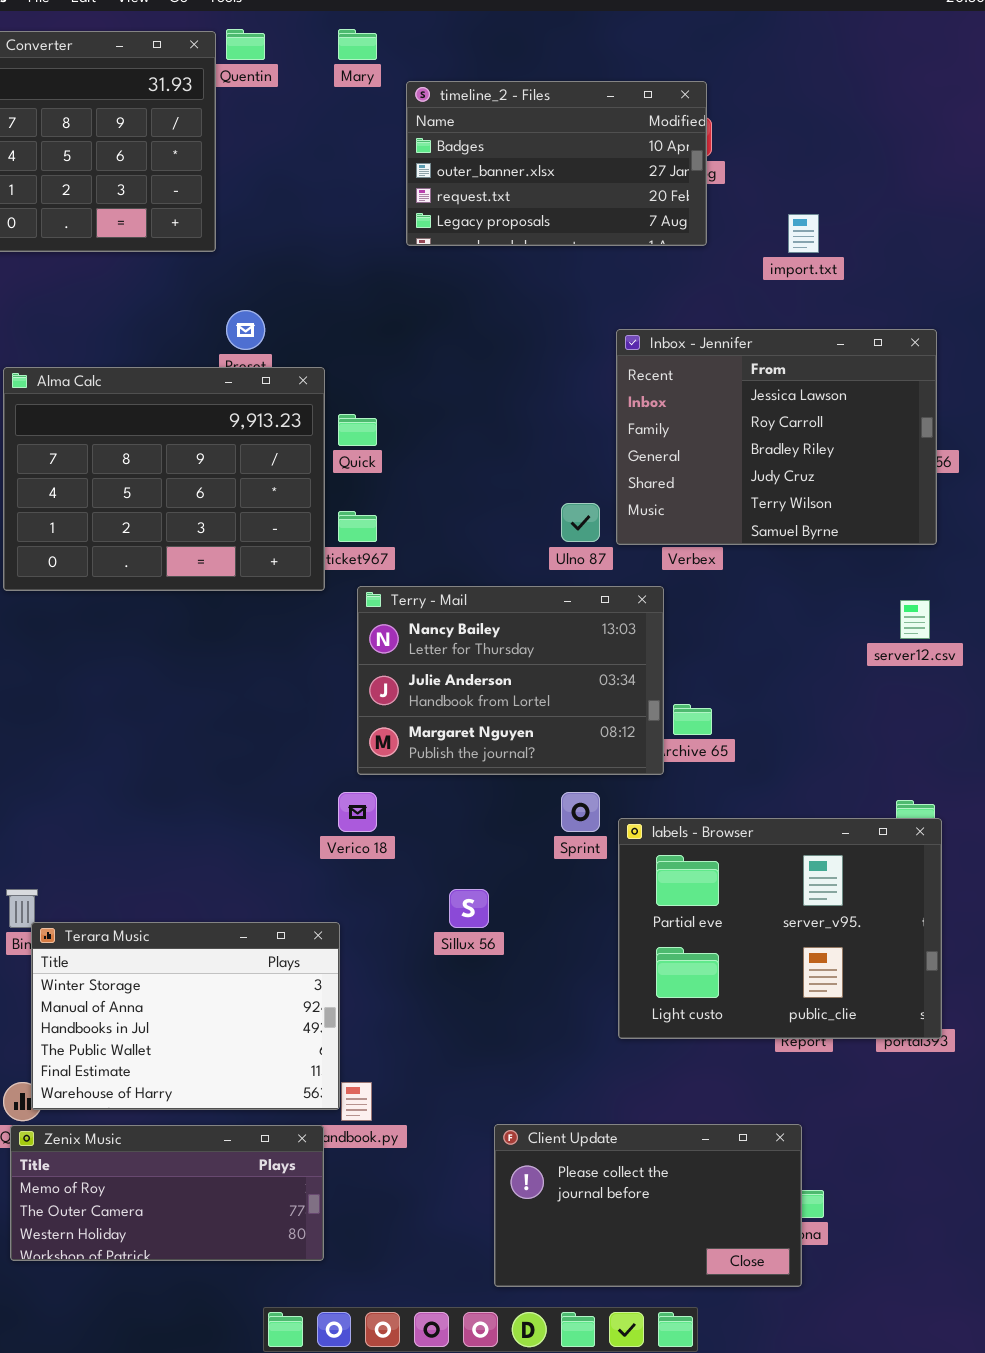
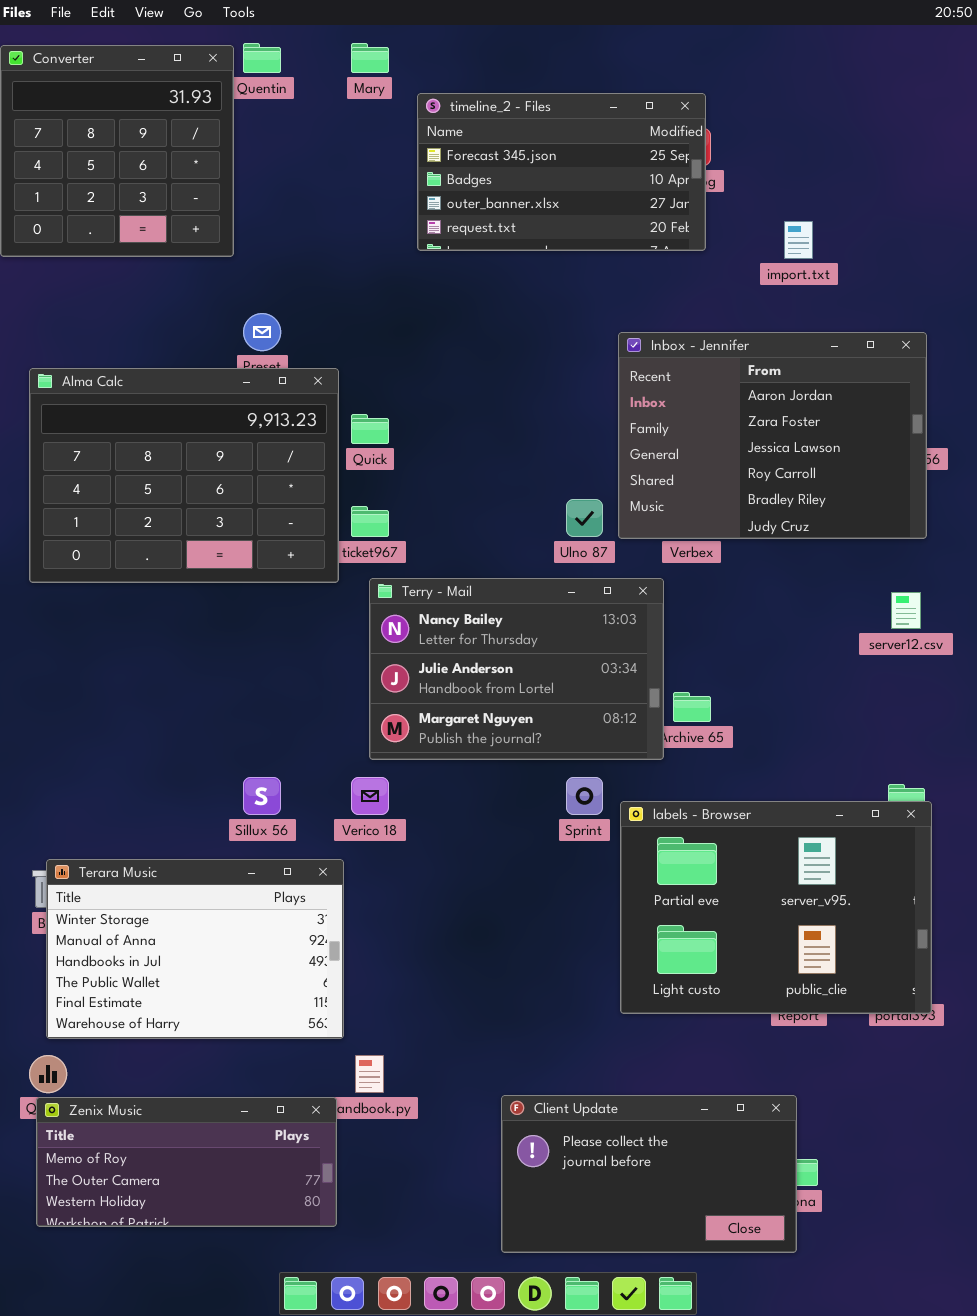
timeline_2 - Files: [406,81,707,246] -> [417,93,706,251], scrolled up 1 row
Inbox - Jennifer: [616,329,937,545] -> [618,332,927,539], scrolled up 2 rows
Sillux 56: [449,889,489,928] -> [243,777,281,815], moved
Terara Music: [31,922,340,1110] -> [46,859,344,1039], moved

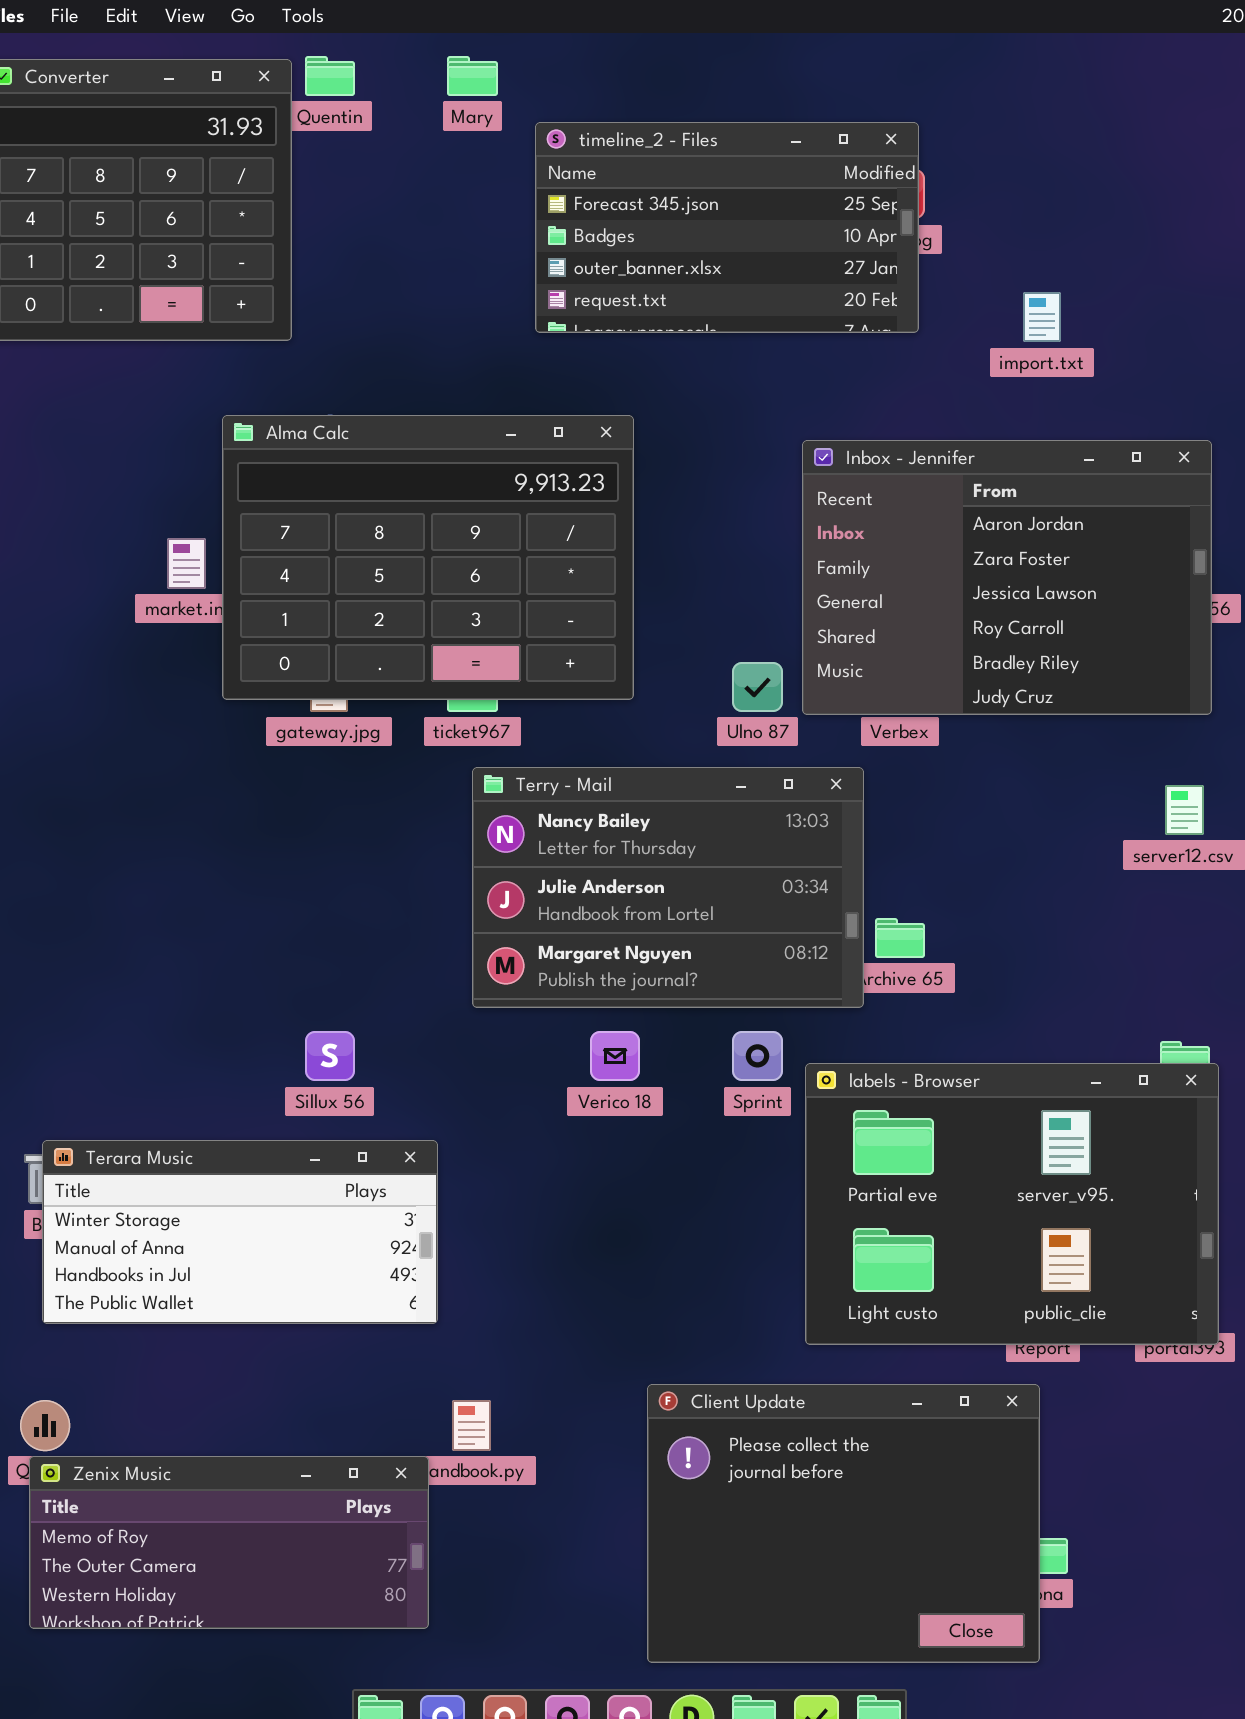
Alma Calc: [29,368,339,583] -> [222,415,634,700], moved
Verico 18: [351,777,389,815] -> [590,1031,640,1081], moved
Terara Music: [46,859,344,1039] -> [42,1140,438,1324], resized
Client Update: [501,1095,797,1253] -> [647,1384,1040,1663], resized

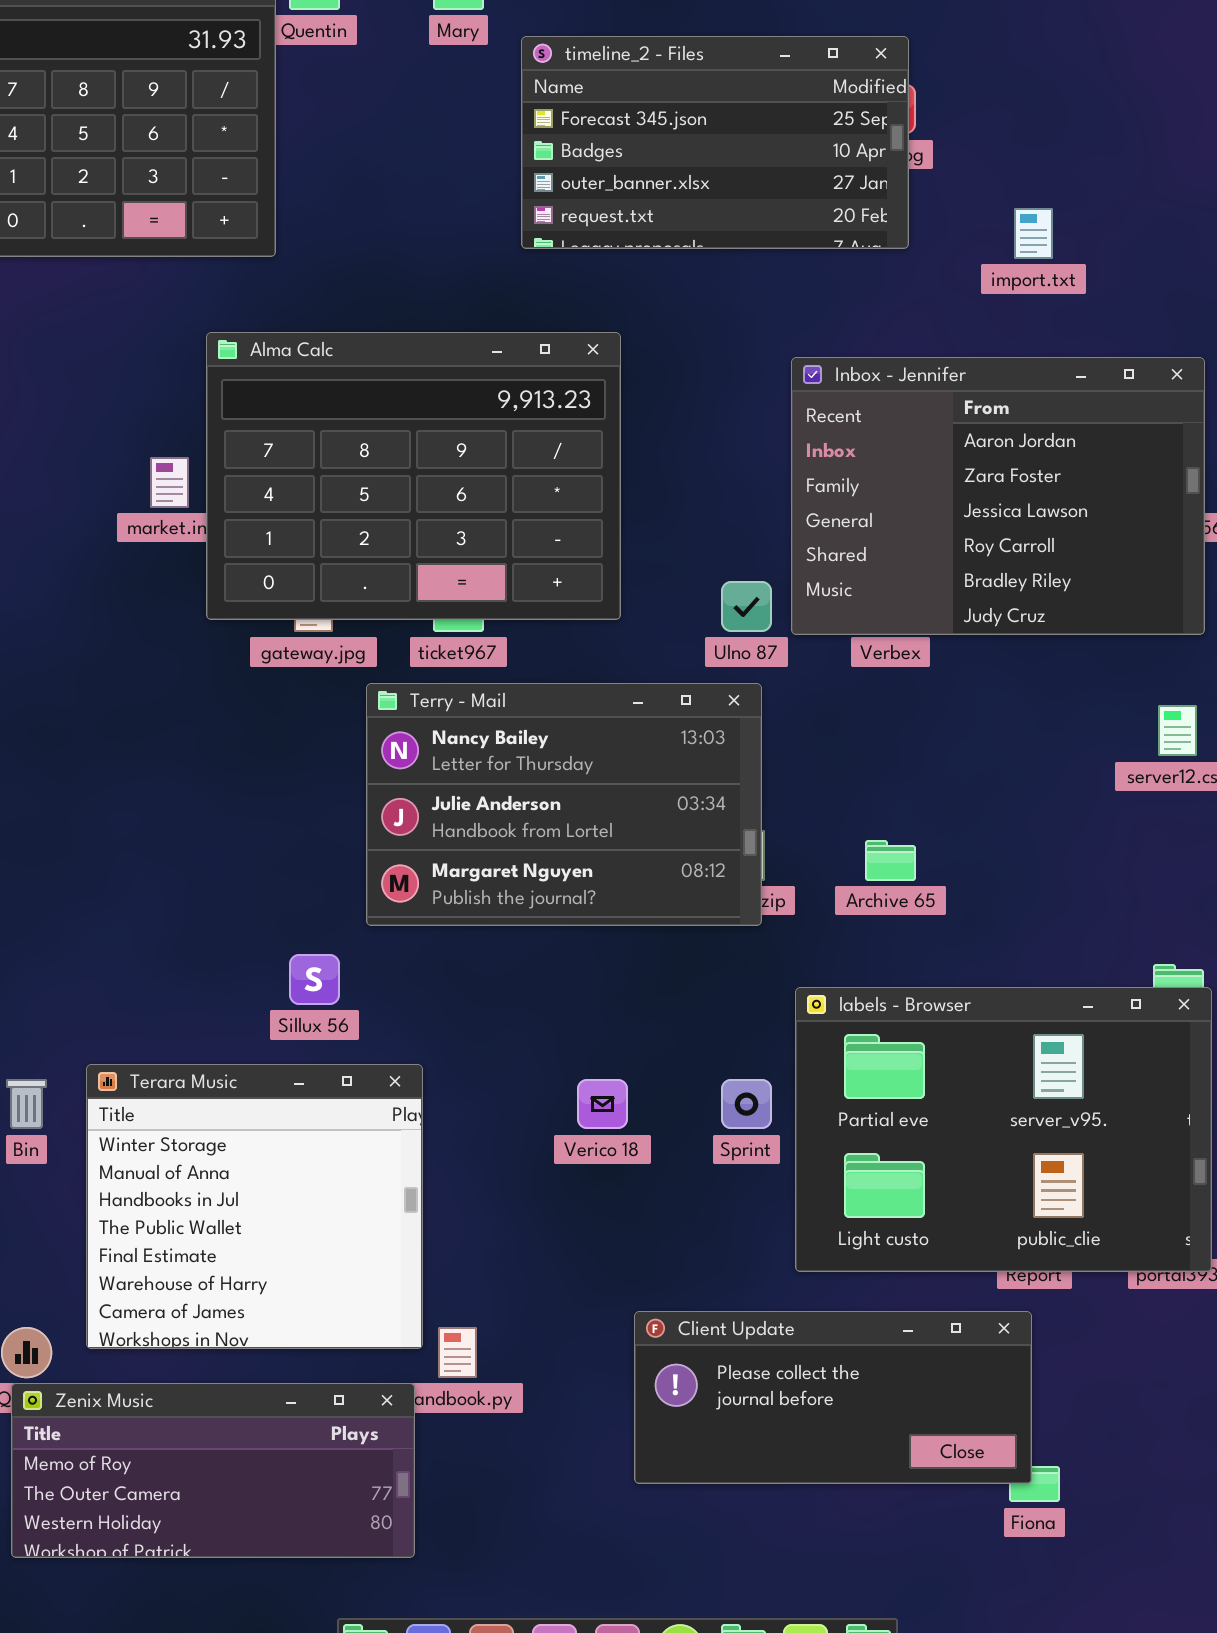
Terry - Mail: [472,767,864,1008] -> [366,683,762,926], moved
Verico 18: [590,1031,640,1081] -> [577,1079,628,1129], moved
Sprint: [732,1031,783,1081] -> [721,1079,772,1129], moved
Terara Music: [42,1140,438,1324] -> [86,1064,423,1349], resized
Client Update: [647,1384,1040,1663] -> [634,1311,1032,1484], resized

